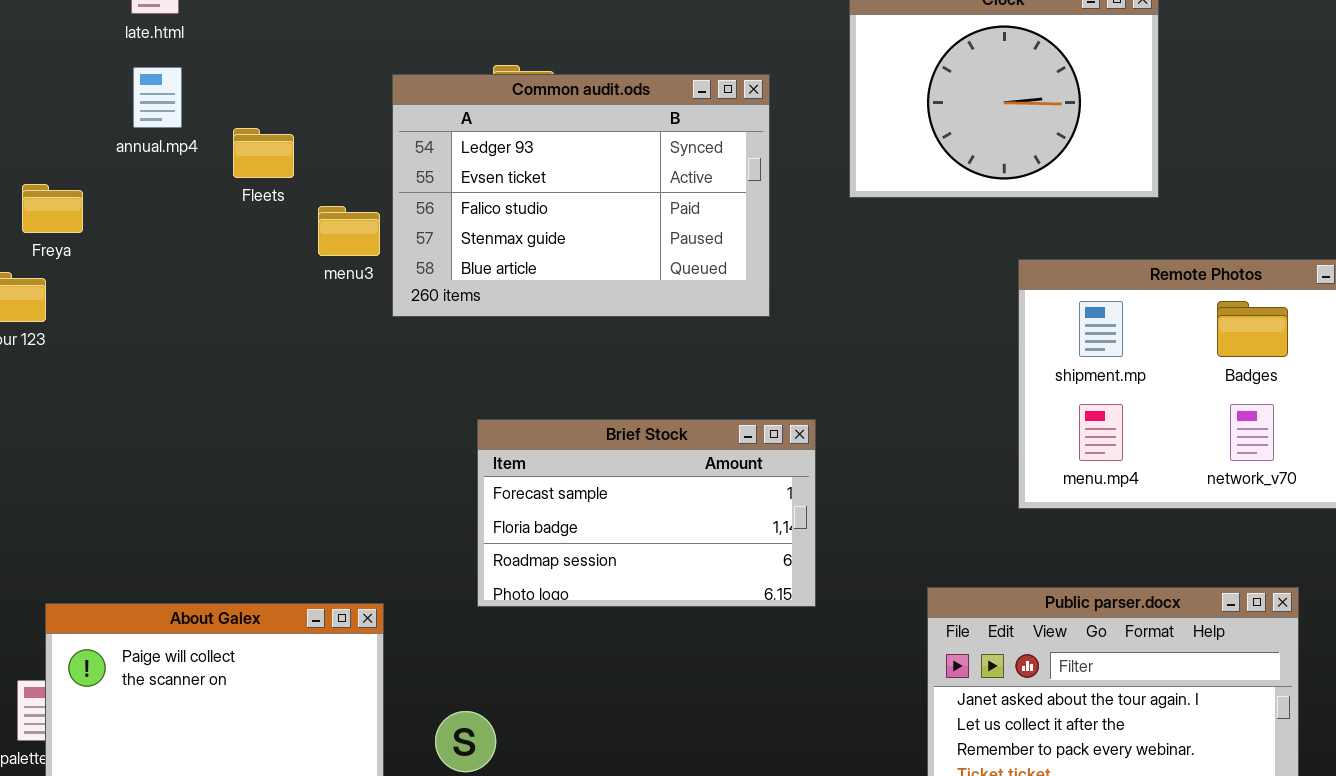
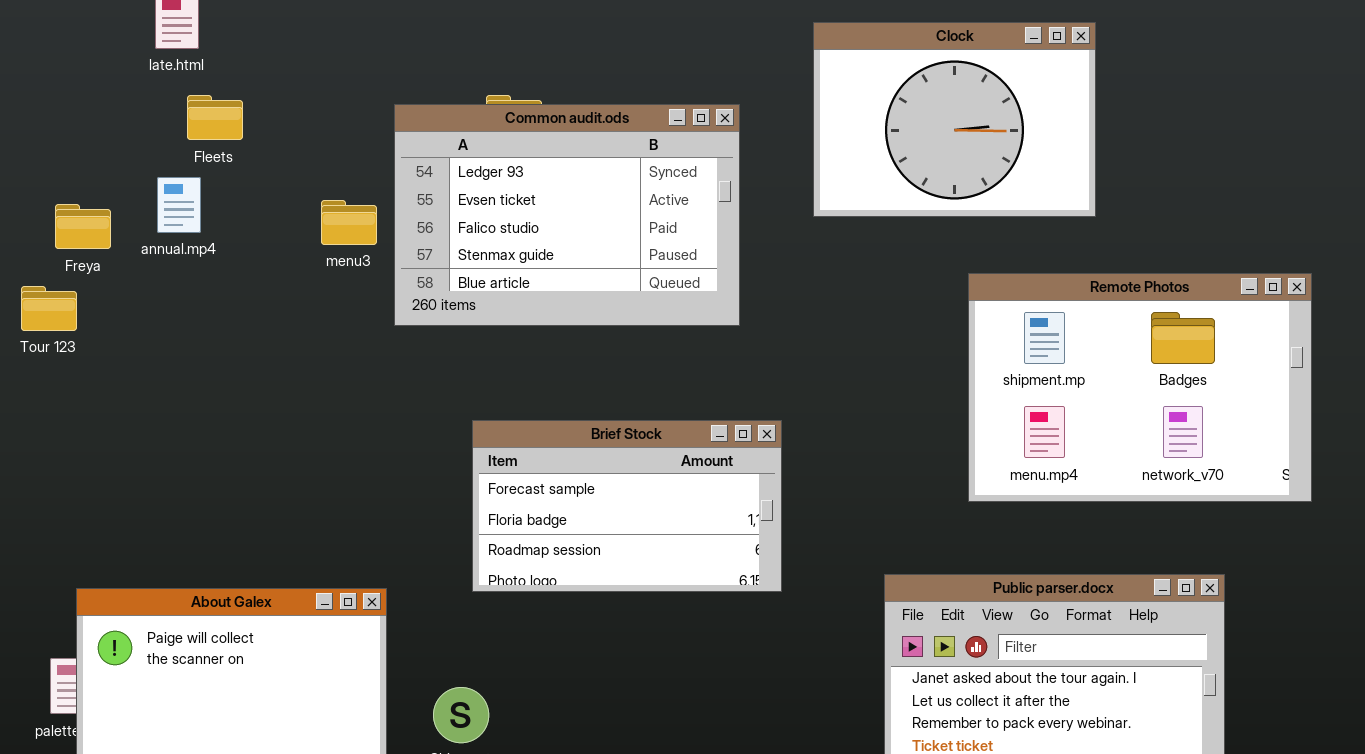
annual.mp4: [133,67,182,128] -> [157,177,201,233], moved
Fleets: [233,128,294,178] -> [187,95,243,140], moved
menu3: [318,206,380,256] -> [321,200,377,245], moved

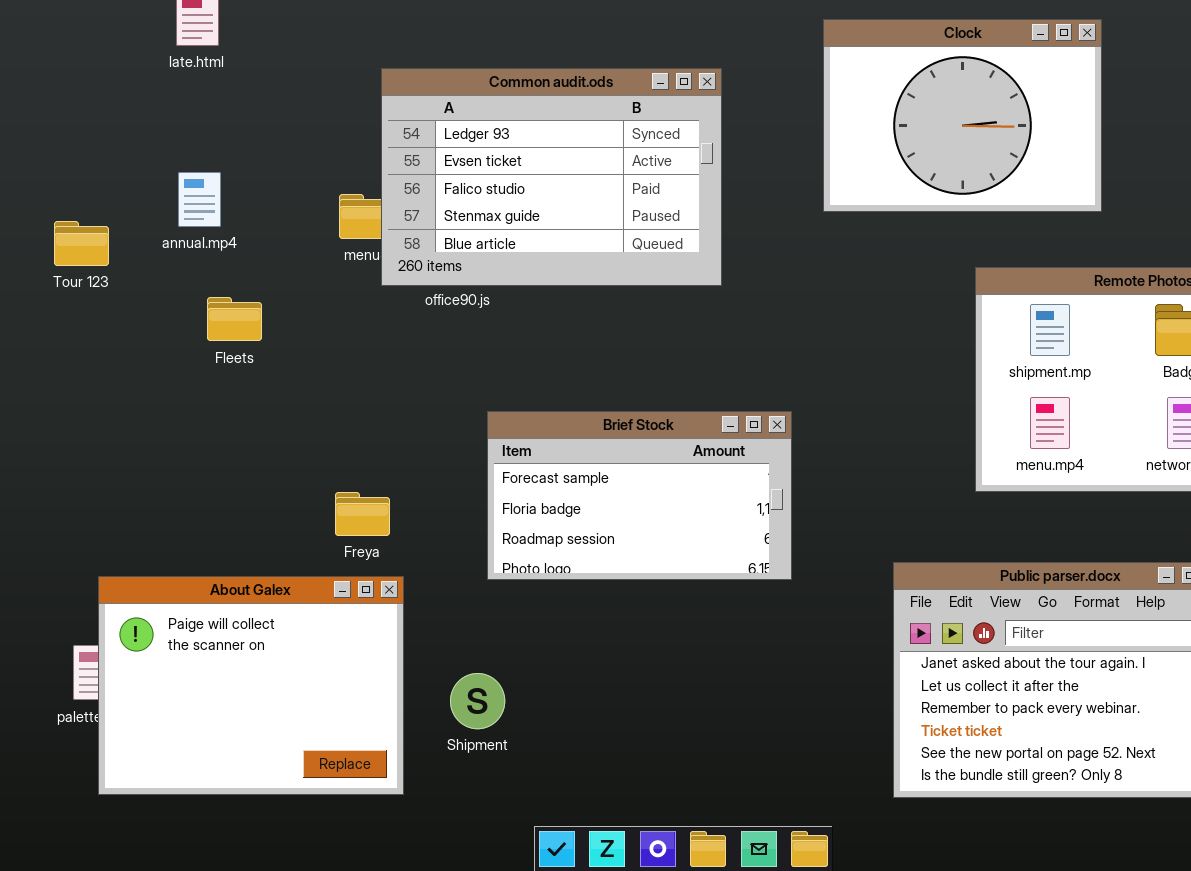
Fleets: [187,95,243,140] -> [207,297,262,341], moved
Common audit.ods: [394,104,740,326] -> [381,68,722,286], moved
Freya: [55,204,111,249] -> [335,492,390,536], moved
Tour 123: [21,286,77,331] -> [54,221,109,266], moved

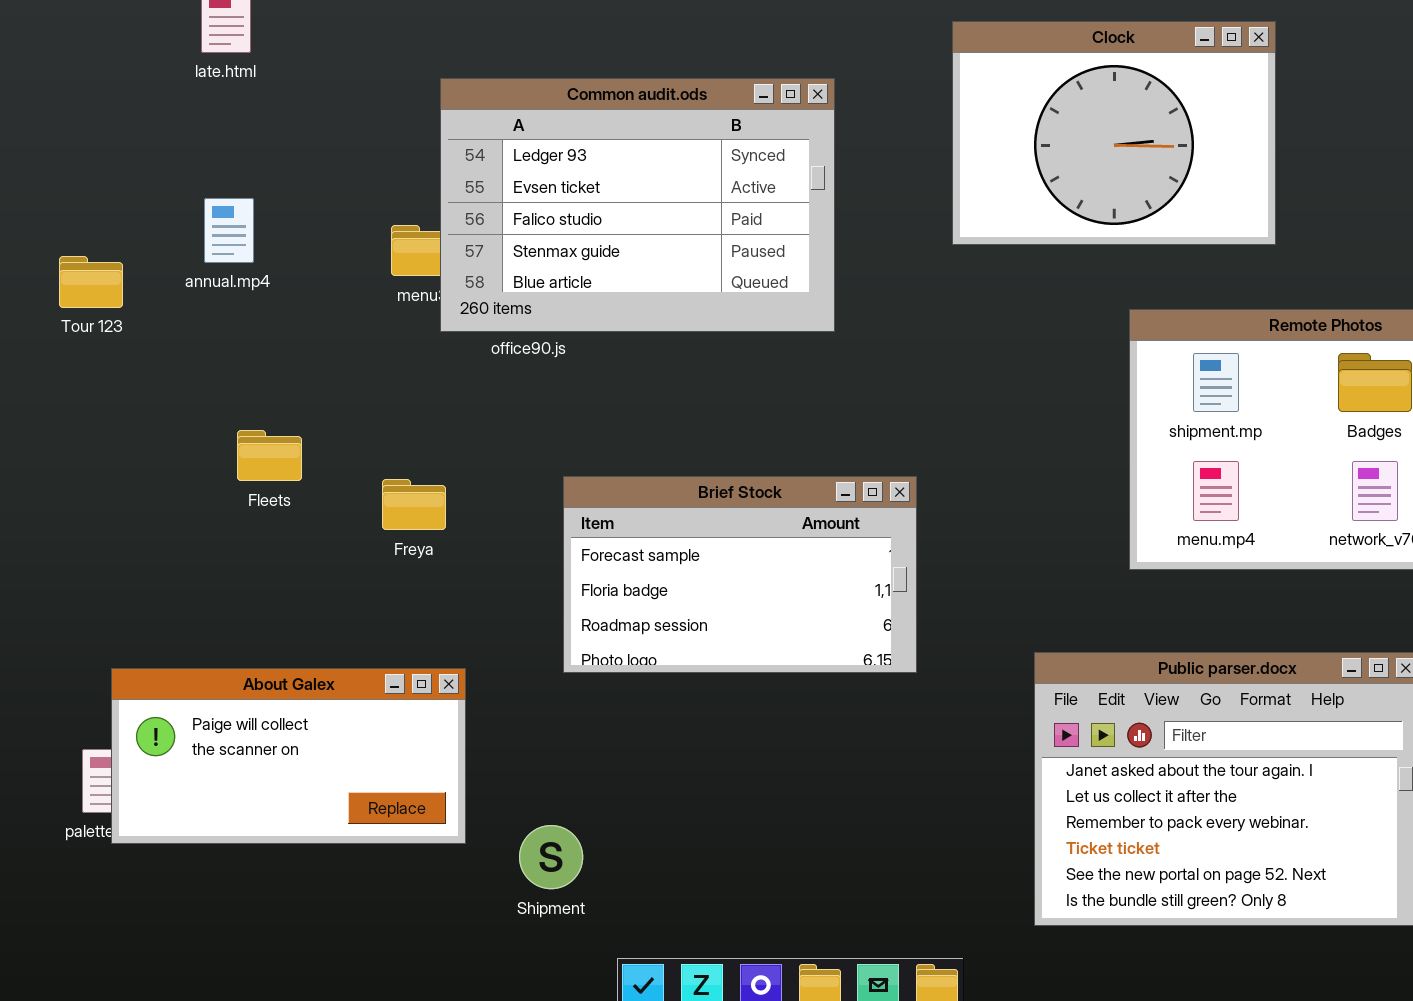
Fleets: [207,297,262,341] -> [237,430,302,481], moved
Freya: [335,492,390,536] -> [382,479,446,530], moved
About Galex: [98,576,404,795] -> [111,668,466,844], resized
Shipment: [450,673,505,729] -> [519,825,583,889], moved

